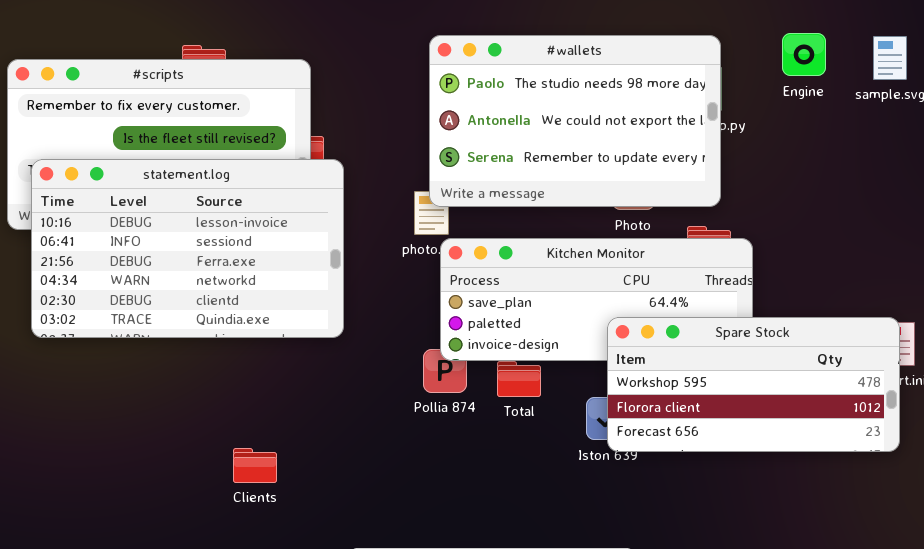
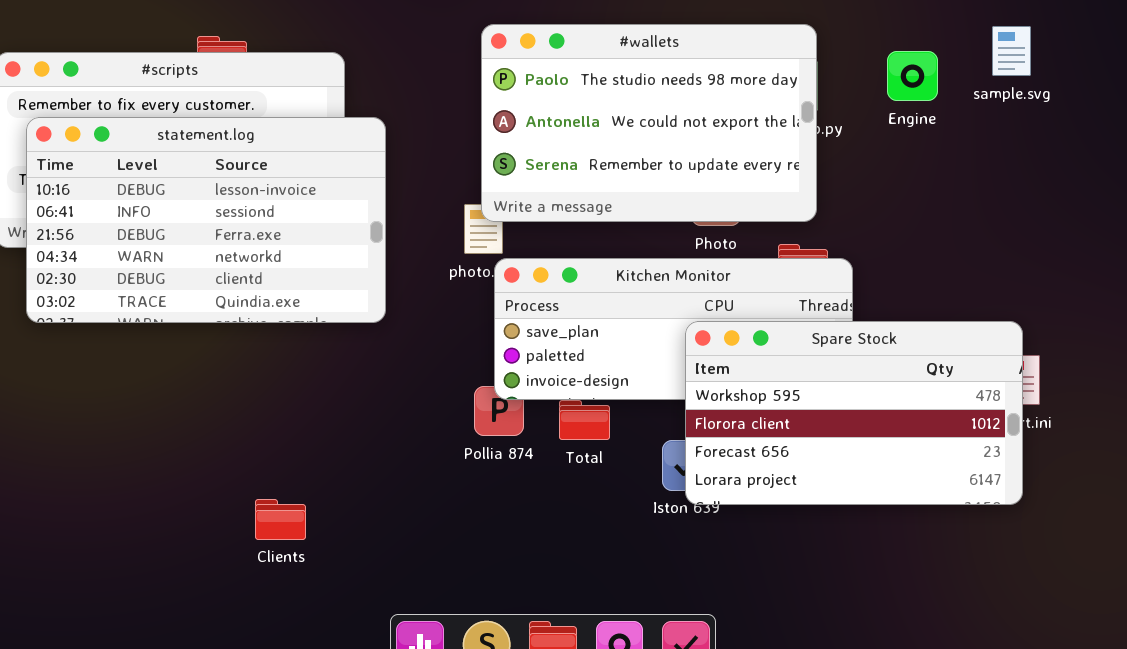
Engine: [782,33,826,76] -> [887,51,938,101], moved
statement.log: [31,159,344,338] -> [26,117,386,323], moved
Spare Stock: [607,317,900,452] -> [685,321,1023,505], resized

